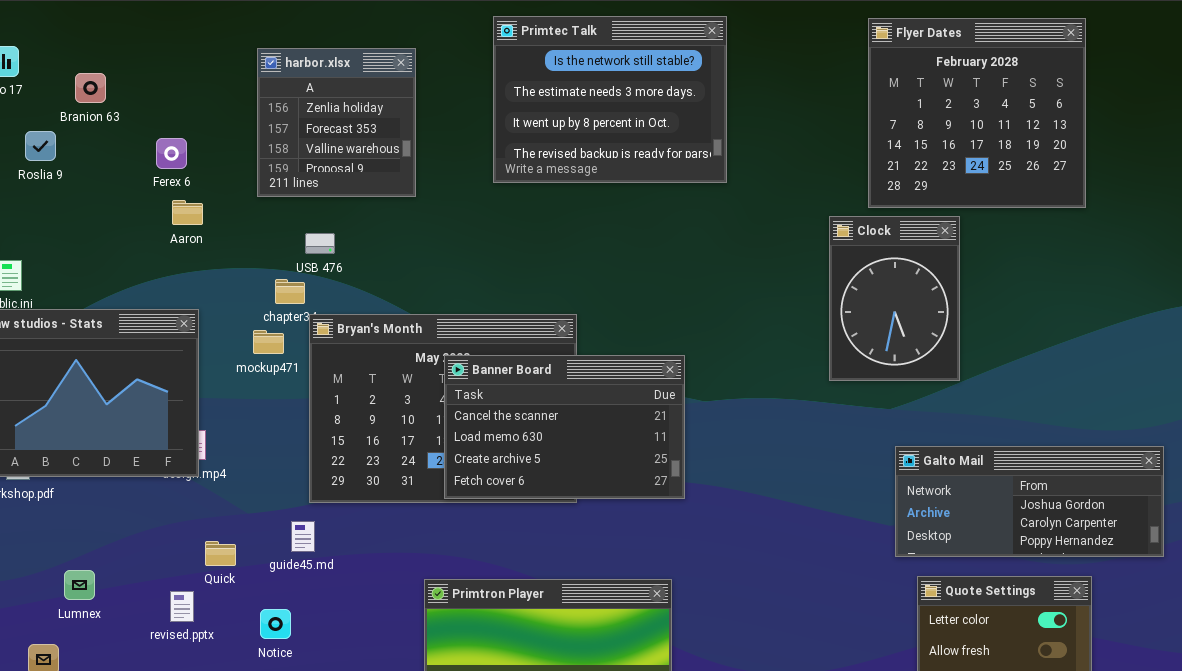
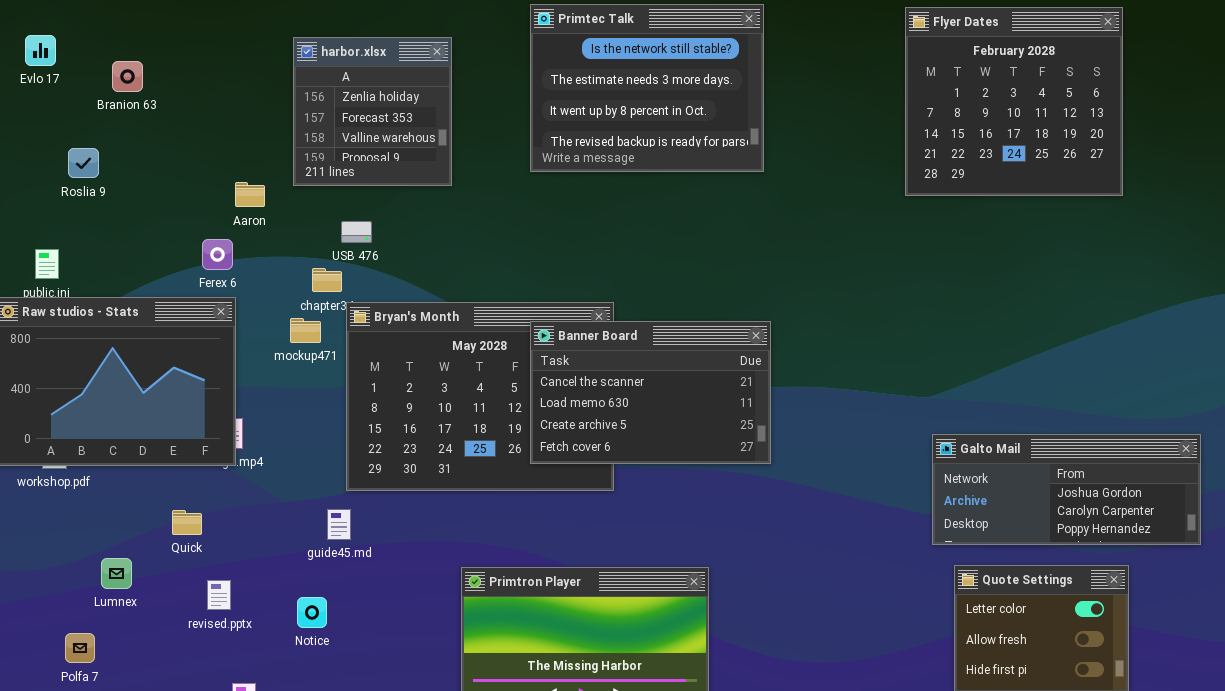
Roslia 9: [25,131,56,161] -> [68,148,99,178], moved
Ferex 6: [156,138,187,169] -> [202,239,233,270], moved
Aaron: [172,200,203,225] -> [235,182,265,207], moved
Clock: [829,216,960,381] -> none, closed
Banner Board: [444,355,685,499] -> [530,321,771,464], moved
Quick: [205,541,236,566] -> [172,510,202,535], moved

